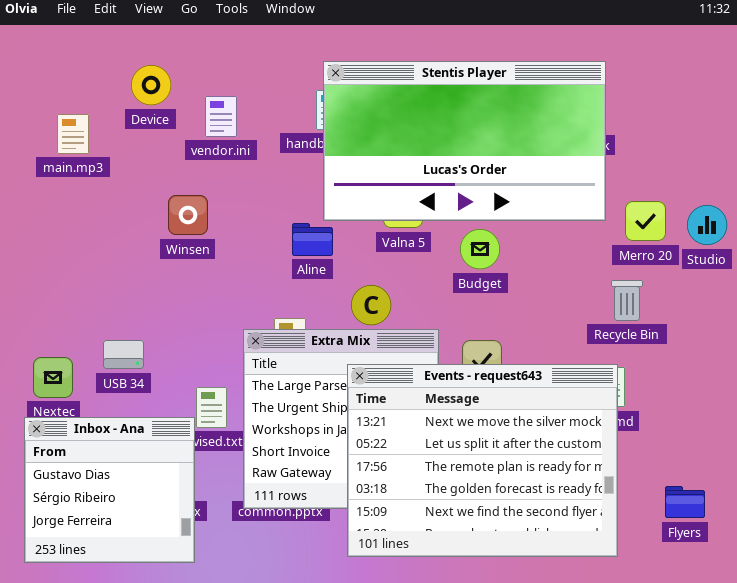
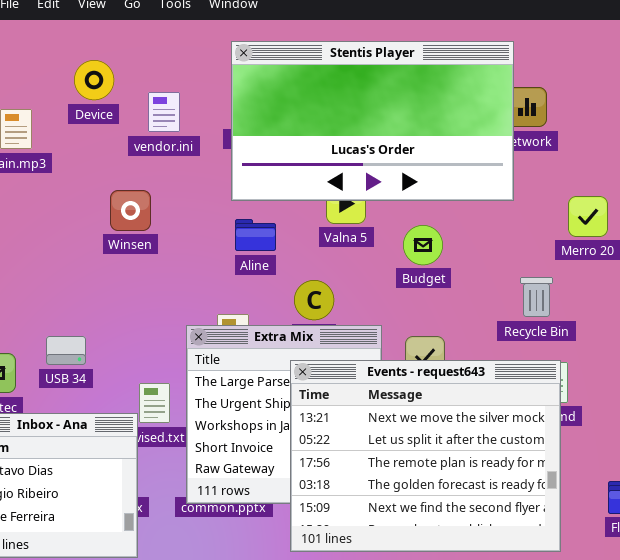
Stentis Player: [323,61,606,221] -> [231,41,514,201], moved
Recycle Bin: [611,280,643,321] -> [520,277,553,317], moved

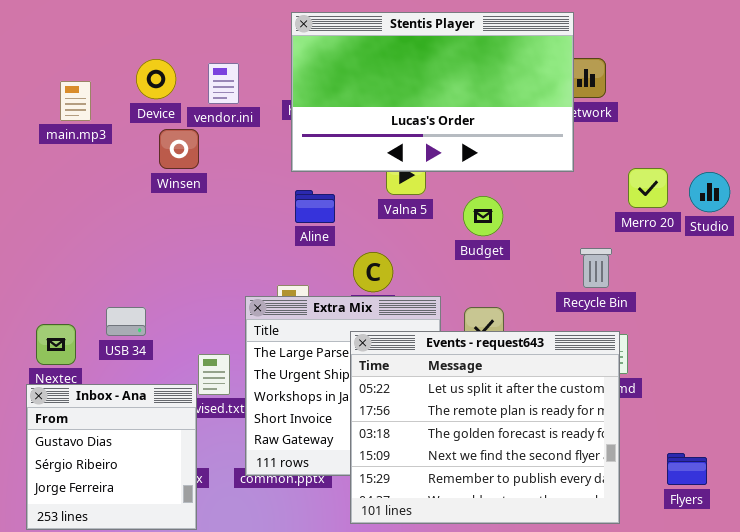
Device: [74,60,114,100] -> [136,59,176,99], moved
Winsen: [110,190,151,231] -> [159,129,199,169], moved
Events - request643: [290,360,561,552] -> [350,331,620,524], scrolled down 1 row

